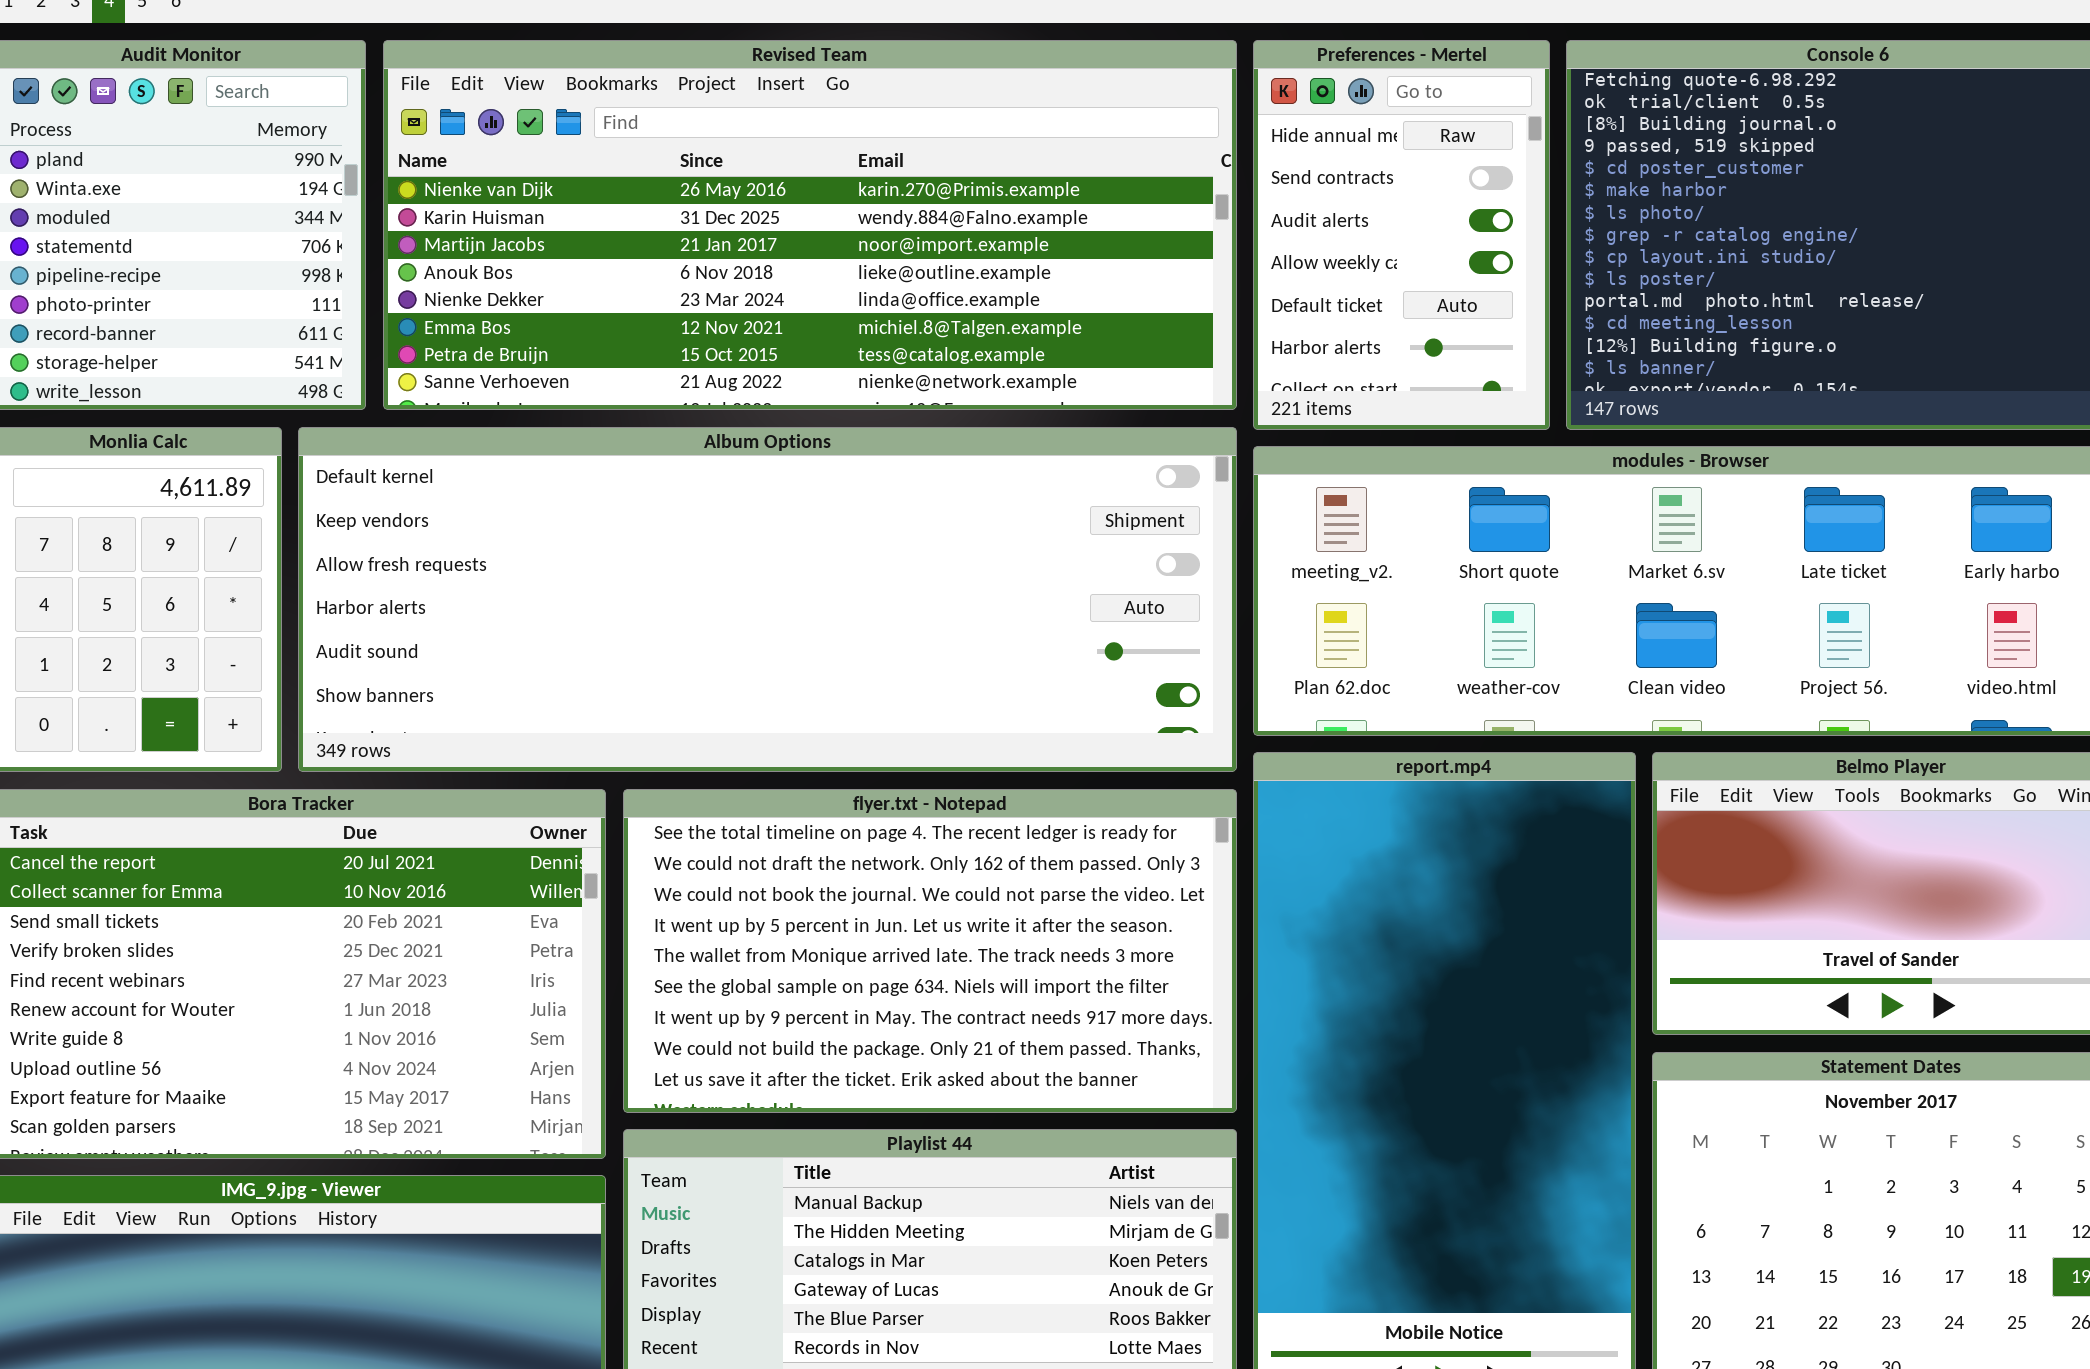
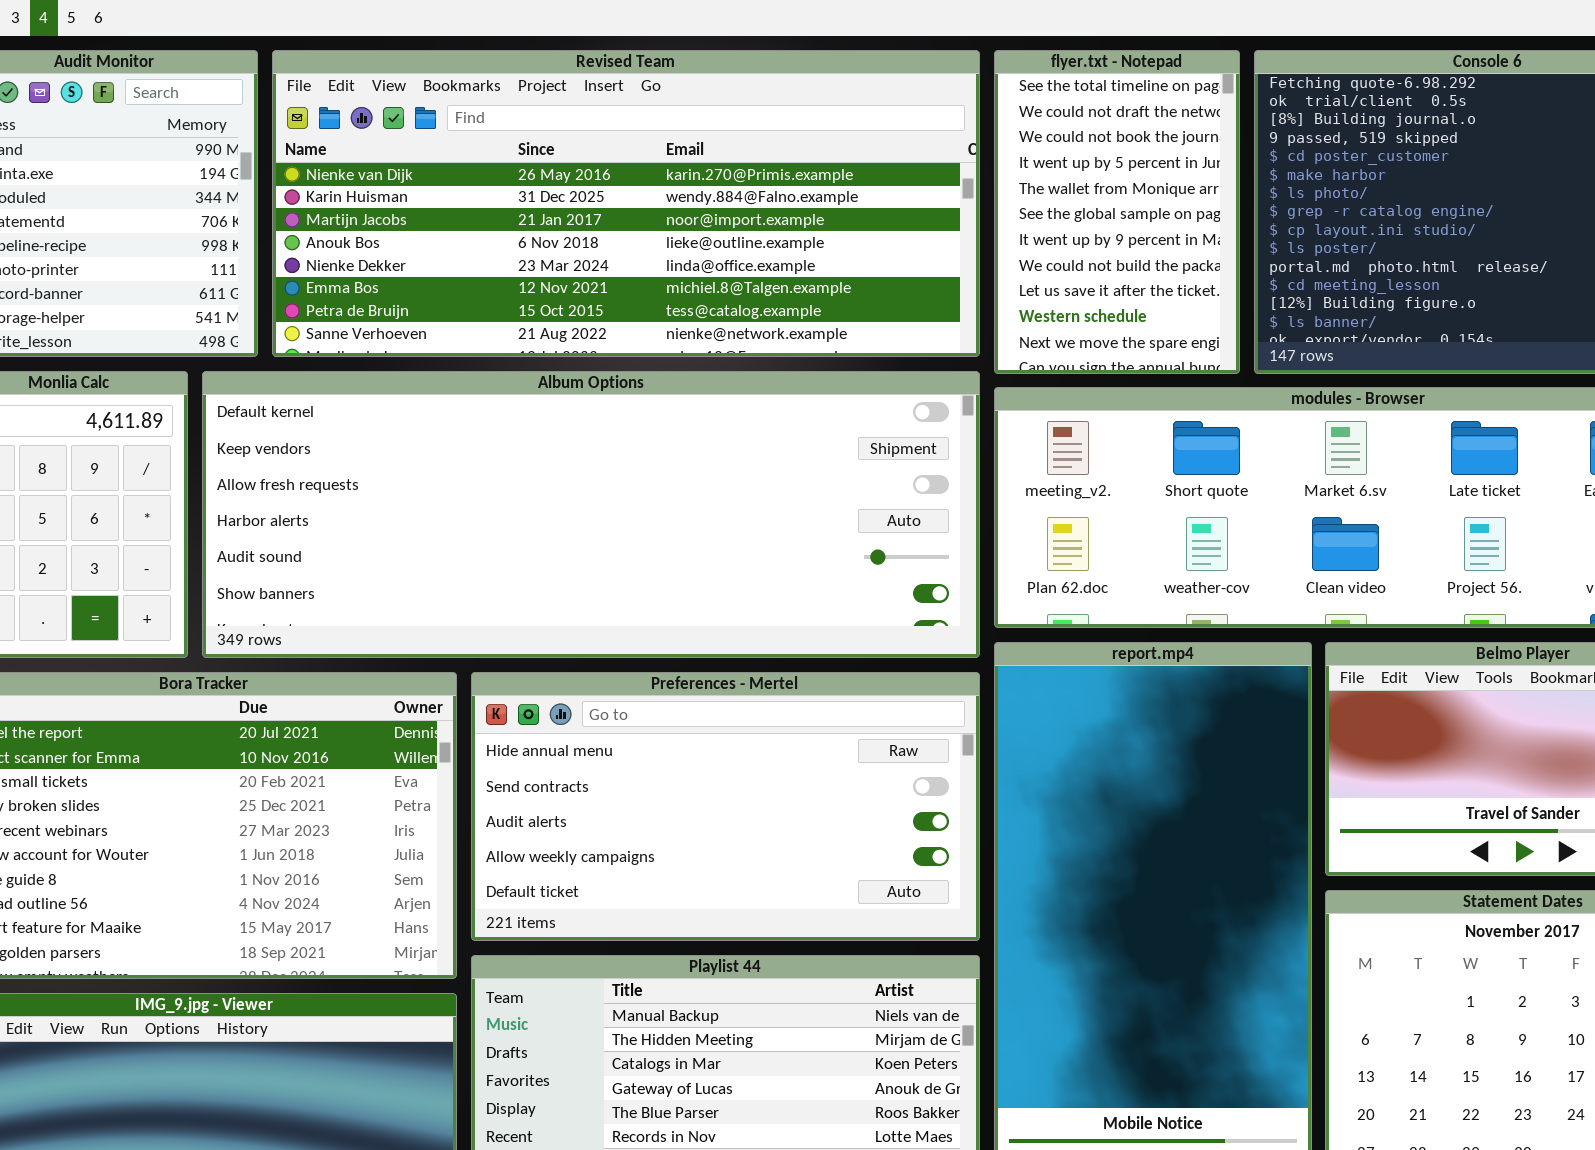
Preferences - Mertel: [1253,40,1550,430] -> [471,672,980,941], moved, resized
flyer.txt - Notepad: [623,789,1237,1113] -> [994,50,1240,374], moved, resized

